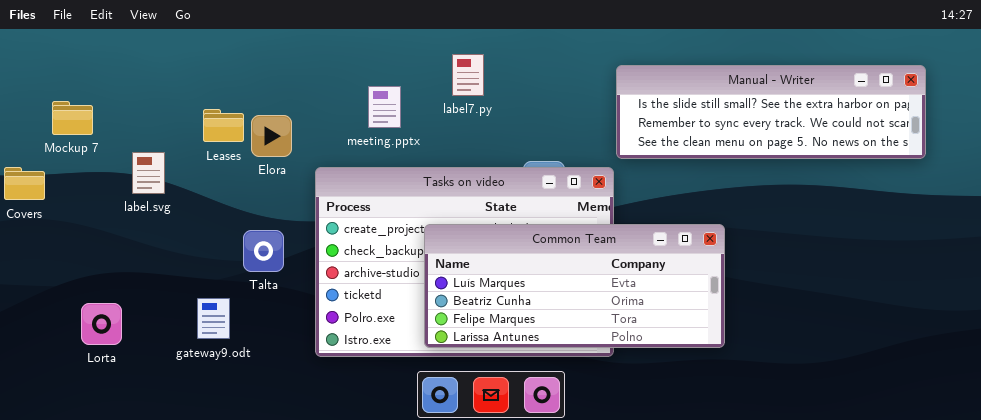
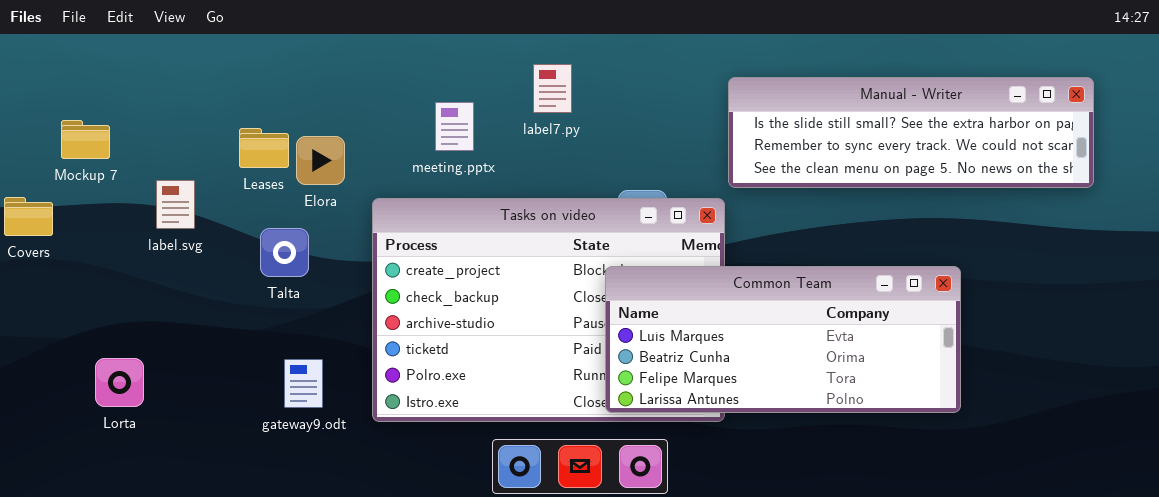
Common Team: [424,224,725,348] -> [605,266,961,413], moved
Talta: [243,230,284,272] -> [260,228,309,277], moved
gateway9.odt: [197,298,230,339] -> [284,359,323,408], moved

